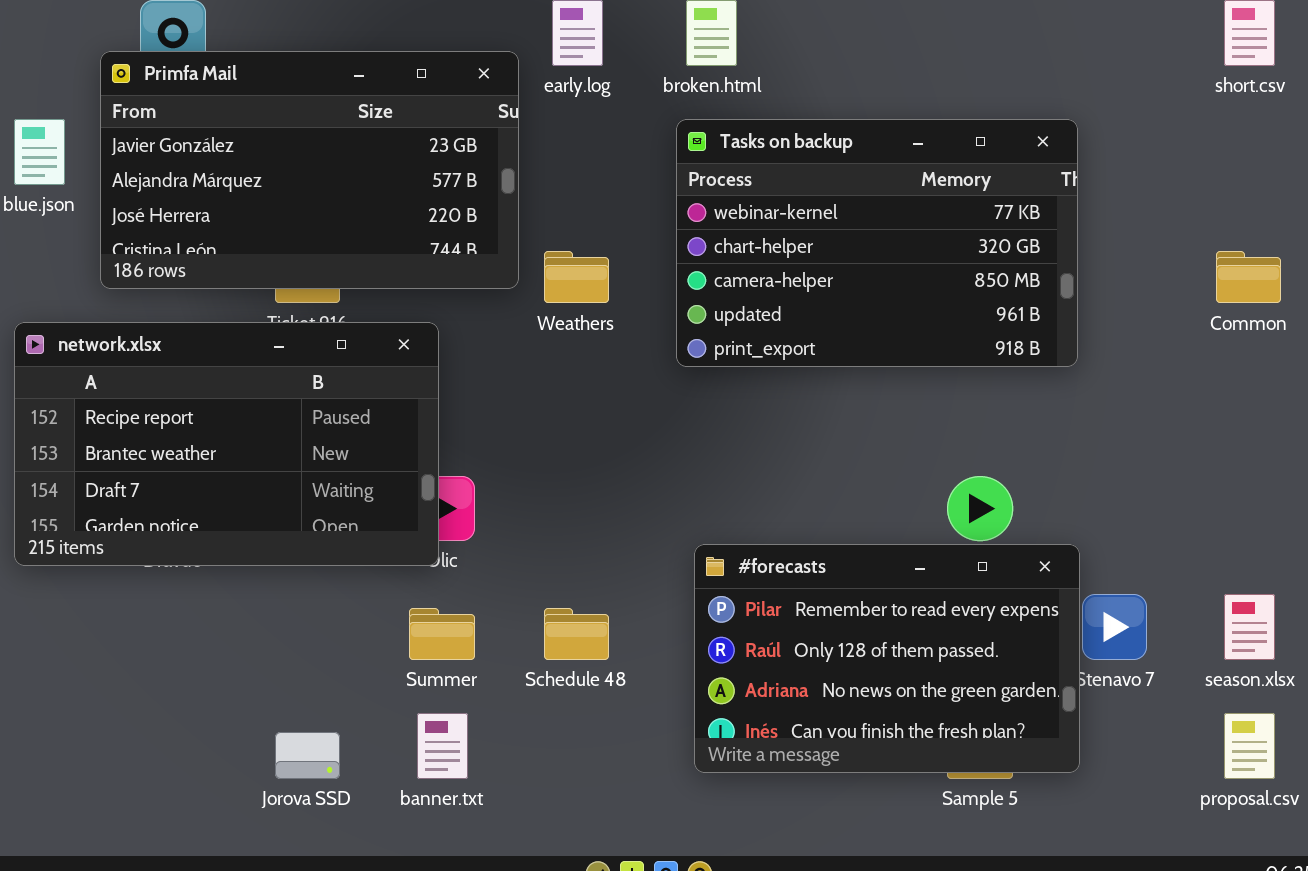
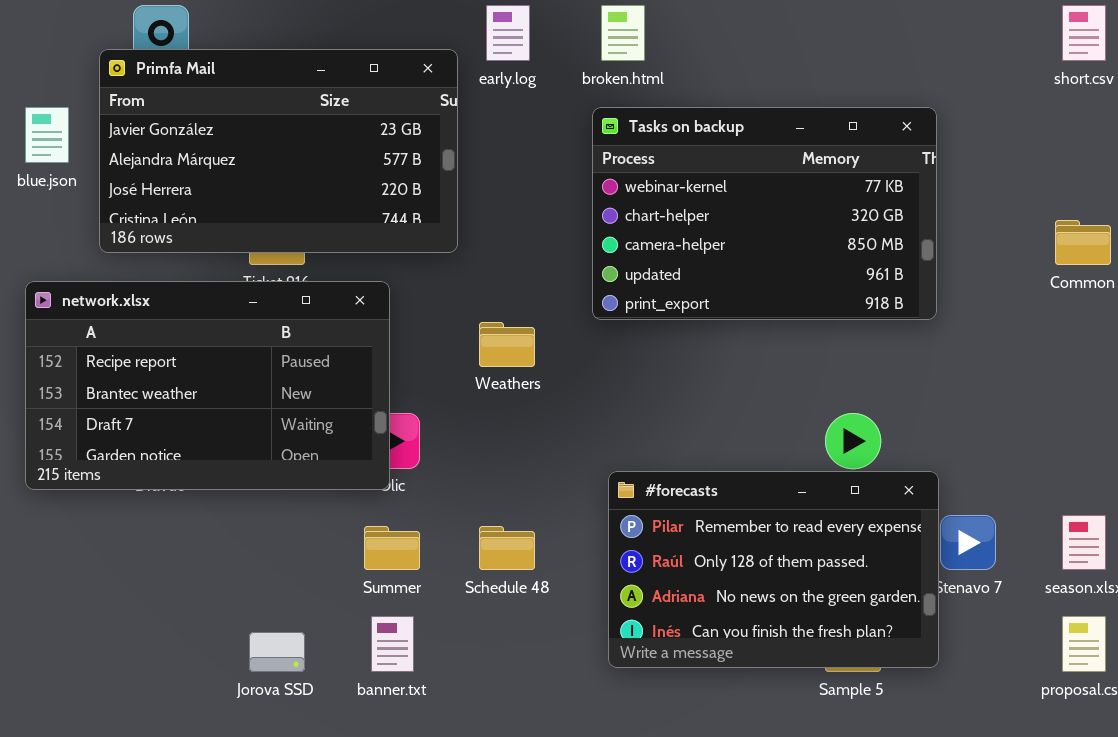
Weathers: [544,251,609,303] -> [479,322,535,367], moved

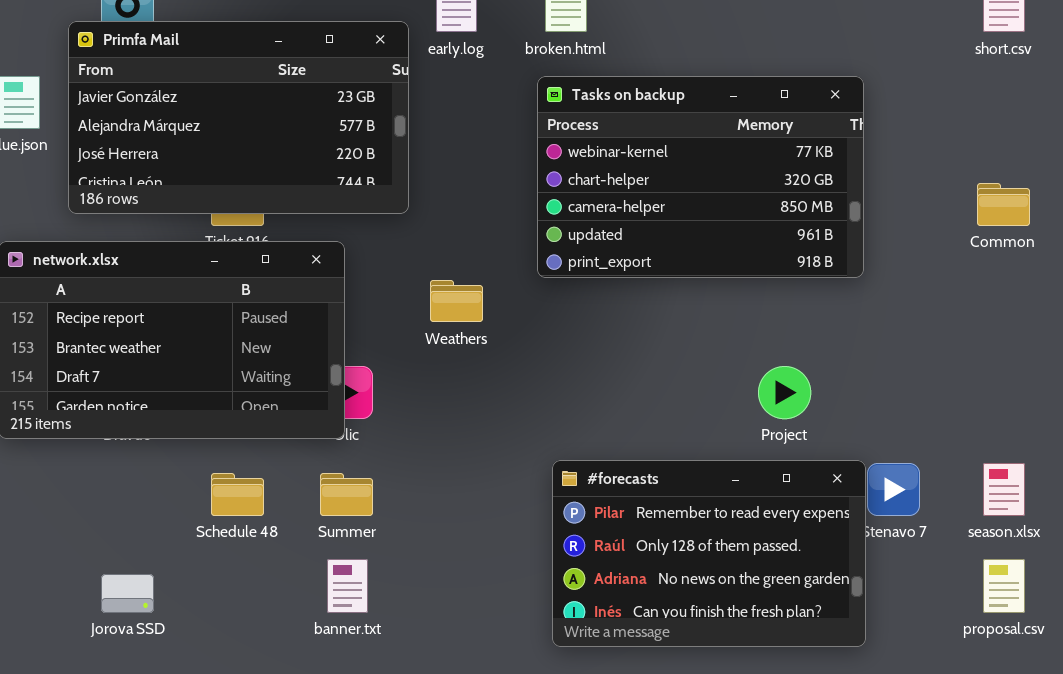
#forecasts: [608,471,939,668] -> [552,460,866,647], moved
Schedule 48: [479,526,535,570] -> [211,473,264,516], moved
Jorova SSD: [249,632,305,672] -> [101,574,154,613], moved

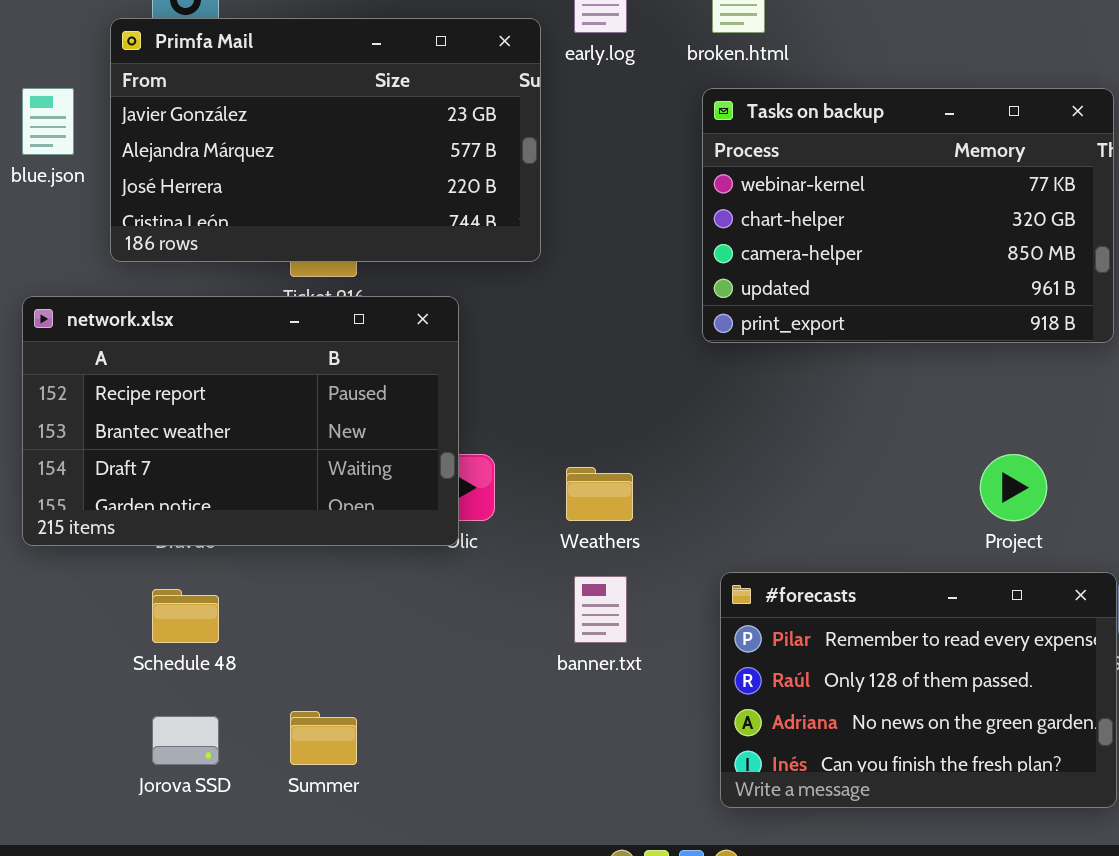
Weathers: [430,280,483,322] -> [566,467,633,521], moved
Schedule 48: [211,473,264,516] -> [152,589,219,643], moved
Summer: [320,473,373,516] -> [290,711,357,765], moved
banner.txt: [327,559,368,613] -> [574,576,627,643], moved

